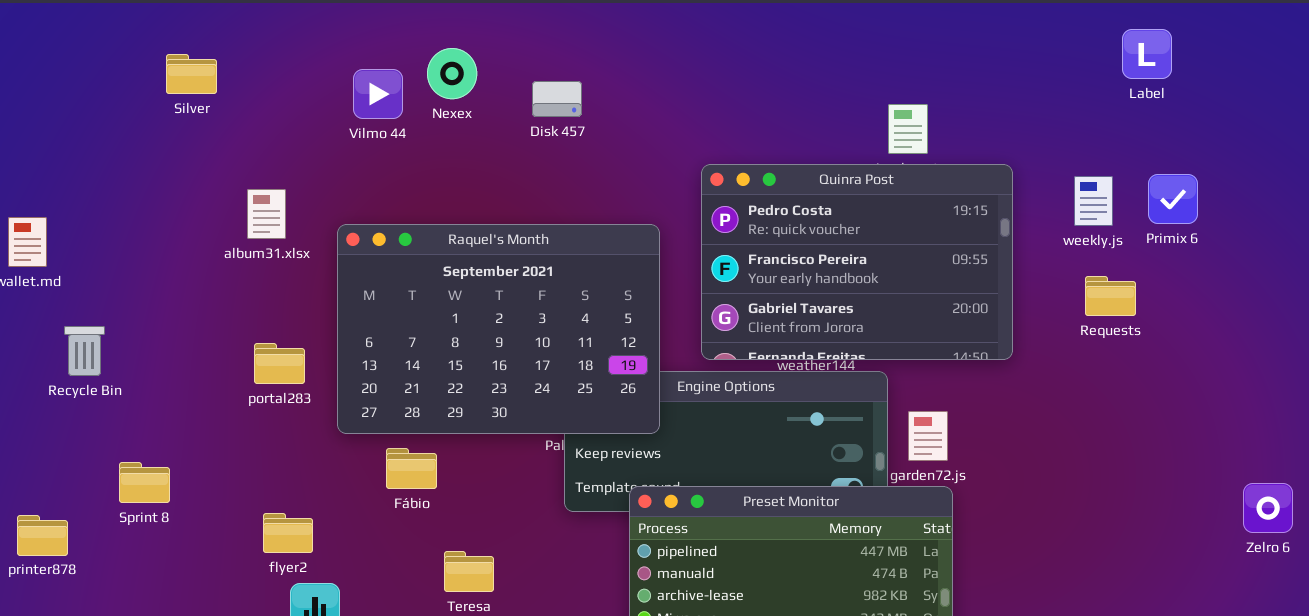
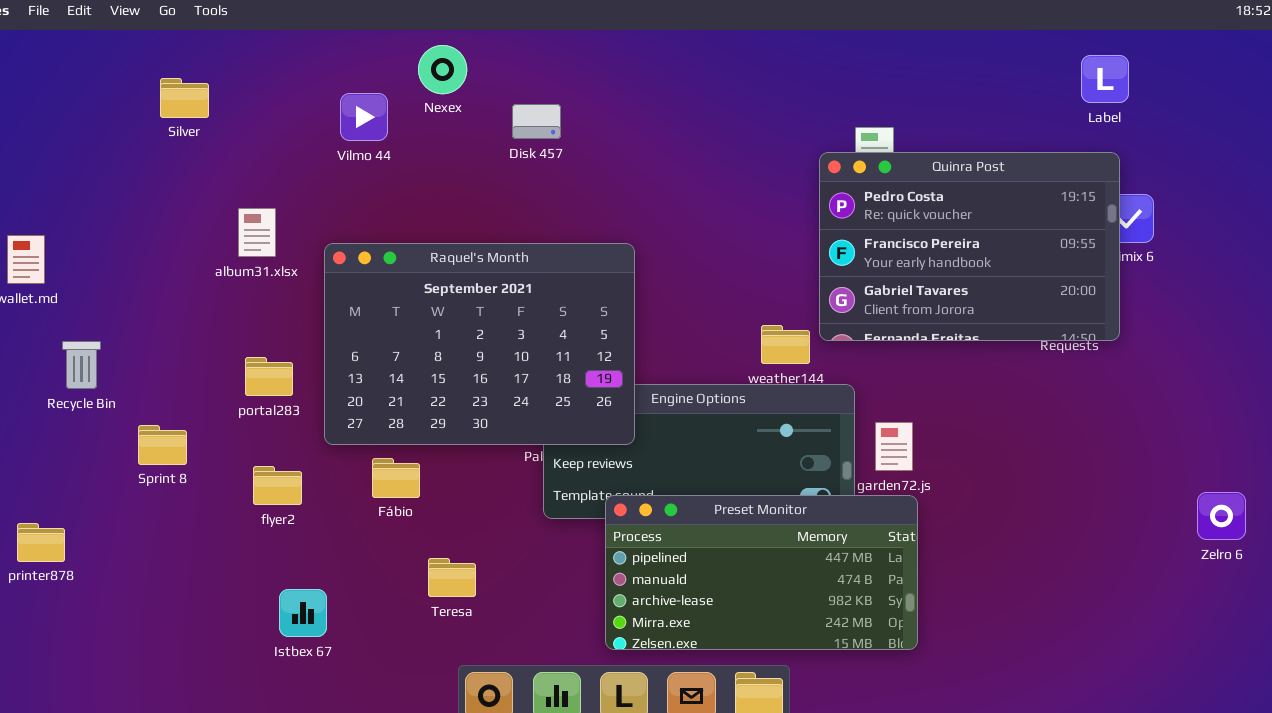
Nexex: [427,48,477,99] -> [418,45,467,94], moved
Quinra Post: [701,164,1013,360] -> [819,152,1120,341], moved
Sprint 8: [119,462,170,503] -> [138,425,187,465], moved
flyer2: [263,513,313,553] -> [253,466,302,505], moved

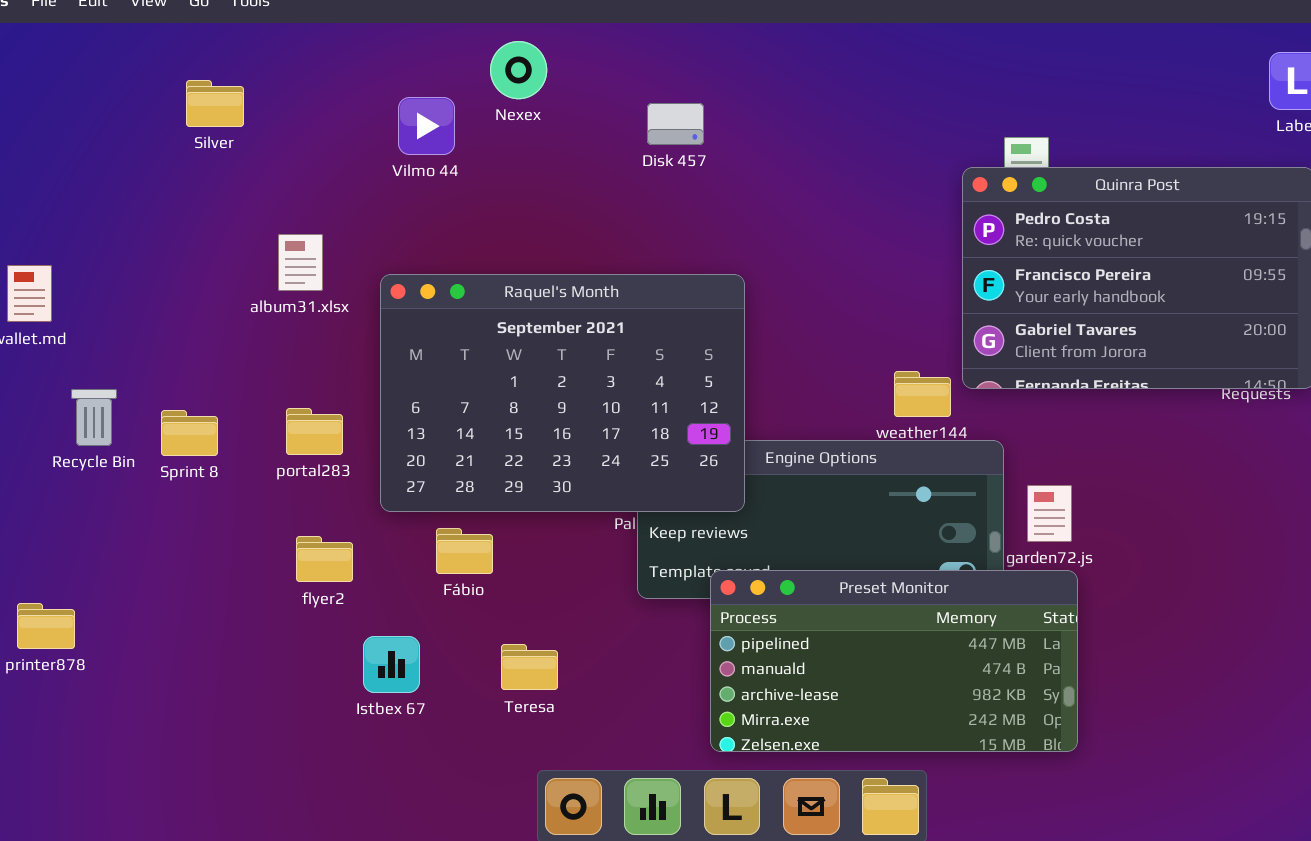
Disk 457: [512,104,561,139] -> [647,103,704,145], moved
Sprint 8: [138,425,187,465] -> [161,410,218,456], moved
Istbex 67: [279,589,327,637] -> [363,636,420,693], moved

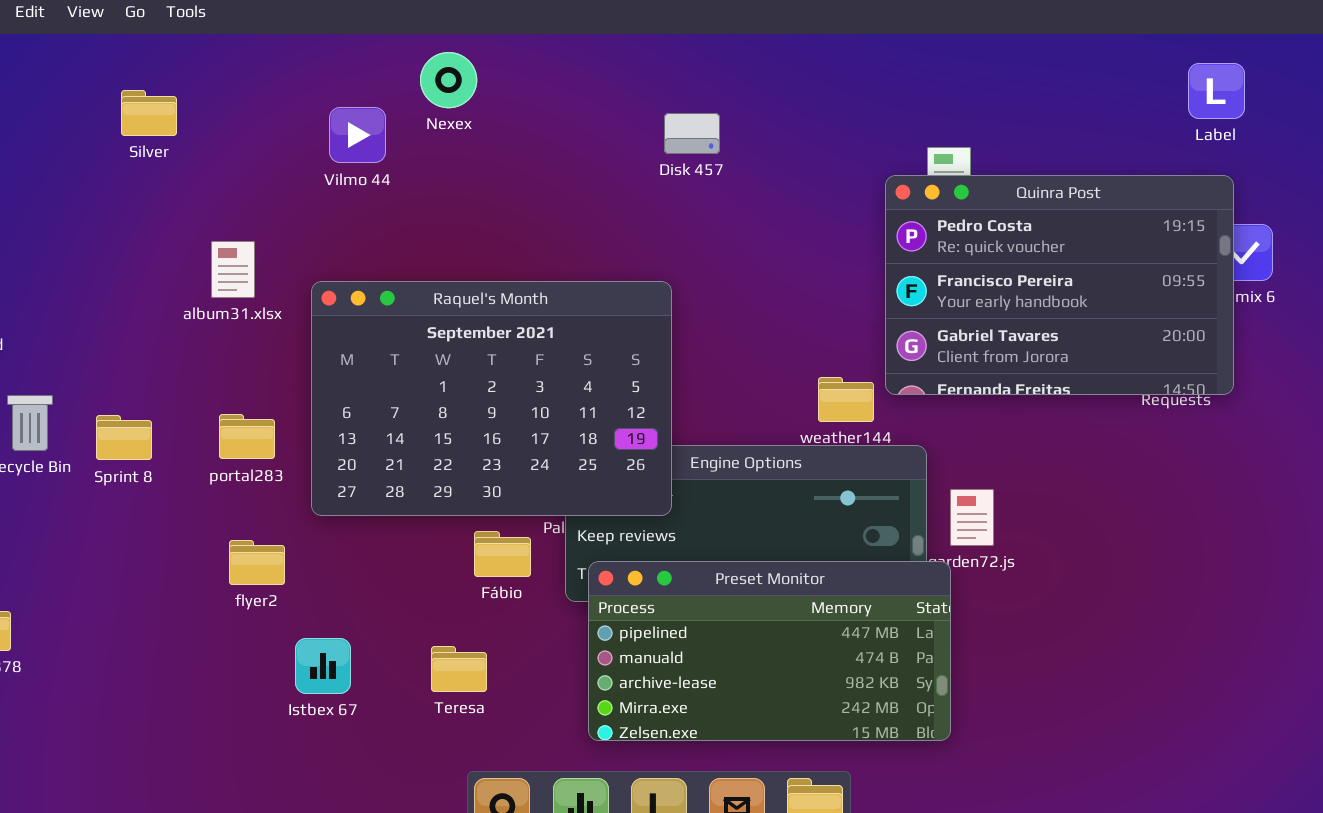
Disk 457: [647,103,704,145] -> [664,113,720,154], moved
Fábio: [436,528,493,574] -> [474,531,531,577], moved
Preset Monitor: [710,570,1078,752] -> [588,561,951,741], moved

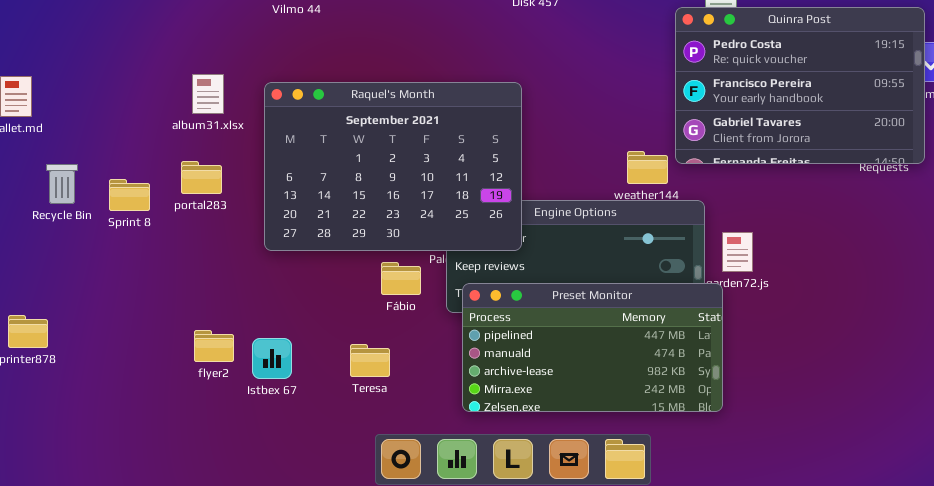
album31.xlsx: [211,241,255,298] -> [192,74,224,114], moved
portal283: [219,414,275,459] -> [181,161,222,194], moved
flyer2: [229,540,285,585] -> [194,330,234,362], moved

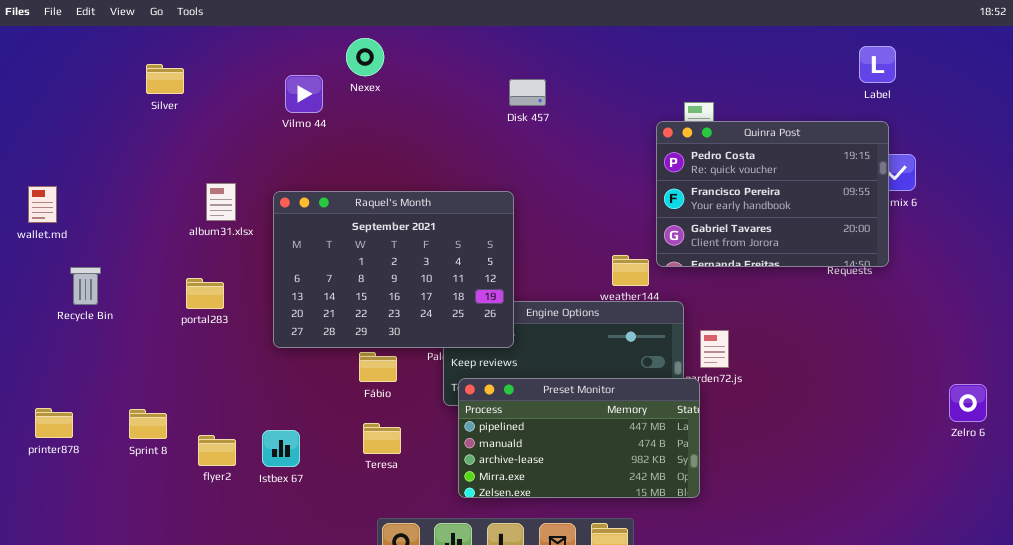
portal283: [181,161,222,194] -> [186,278,224,309], moved
Sprint 8: [109,179,150,211] -> [129,409,167,439], moved
Fábio: [381,262,421,295] -> [359,352,397,382], moved
flyer2: [194,330,234,362] -> [198,435,236,466], moved
Teresa: [350,344,390,377] -> [363,423,401,454], moved

